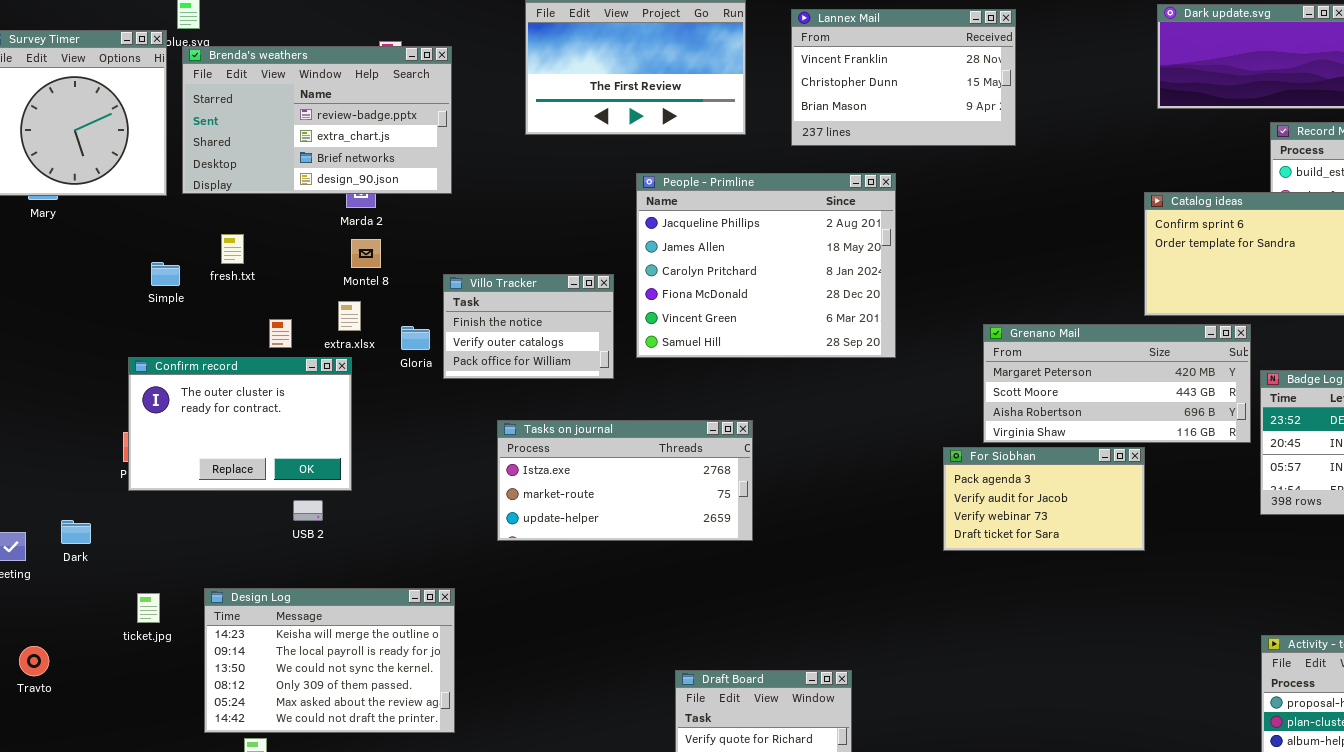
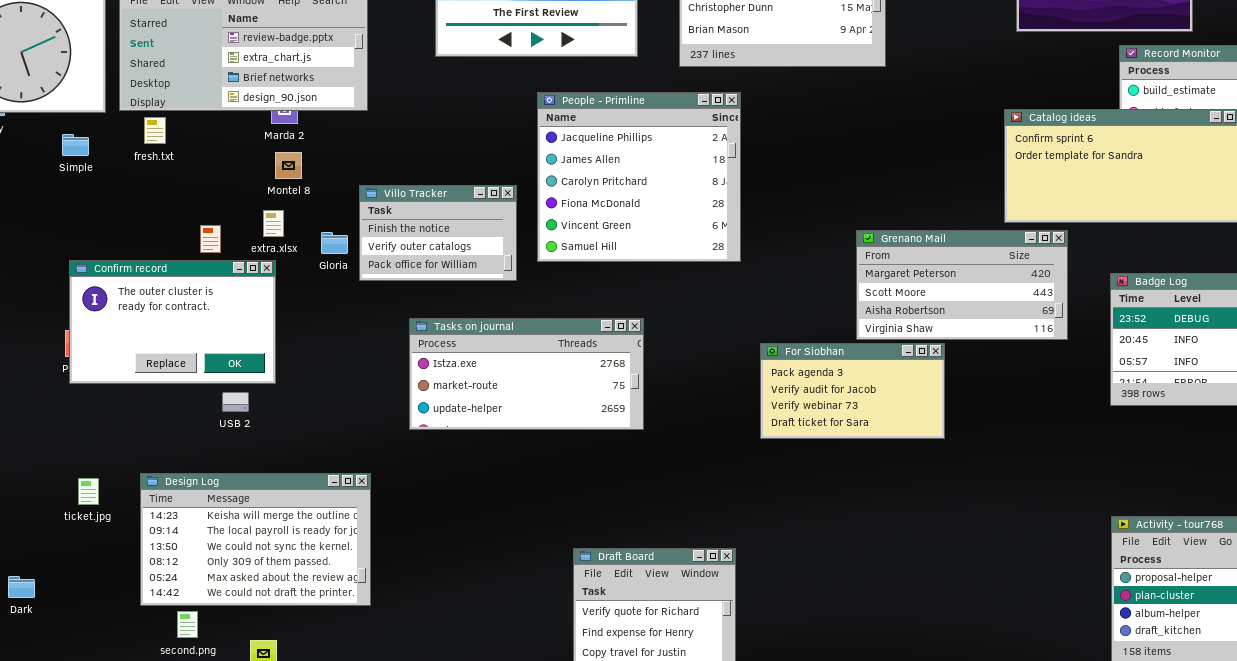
People - Primline: [636,173,896,358] -> [537,92,741,262], resized
fresh.txt: [221,234,244,264] -> [144,117,166,144], moved
Simple: [151,262,180,286] -> [62,134,89,156], moved
Grenano Mail: [983,324,1251,443] -> [856,230,1068,340], resized
For Siobhan: [943,447,1145,551] -> [760,343,945,439], moved
Dark: [61,520,91,544] -> [8,576,35,598], moved

